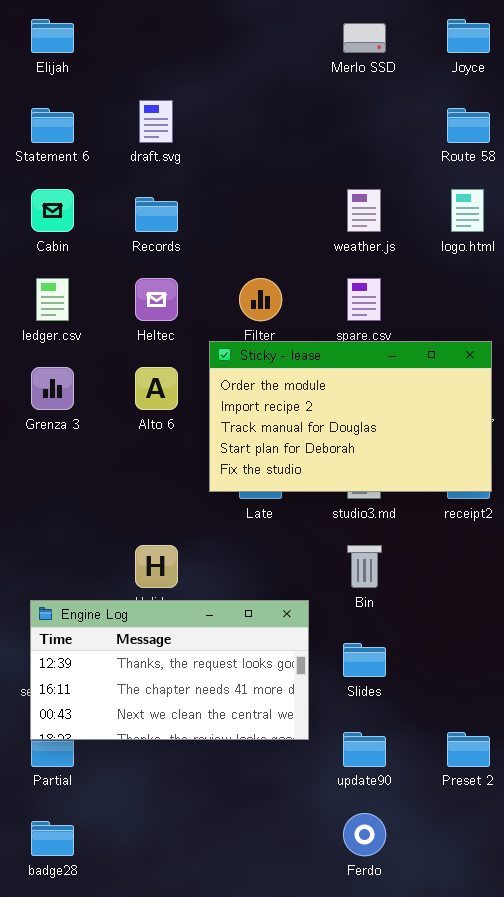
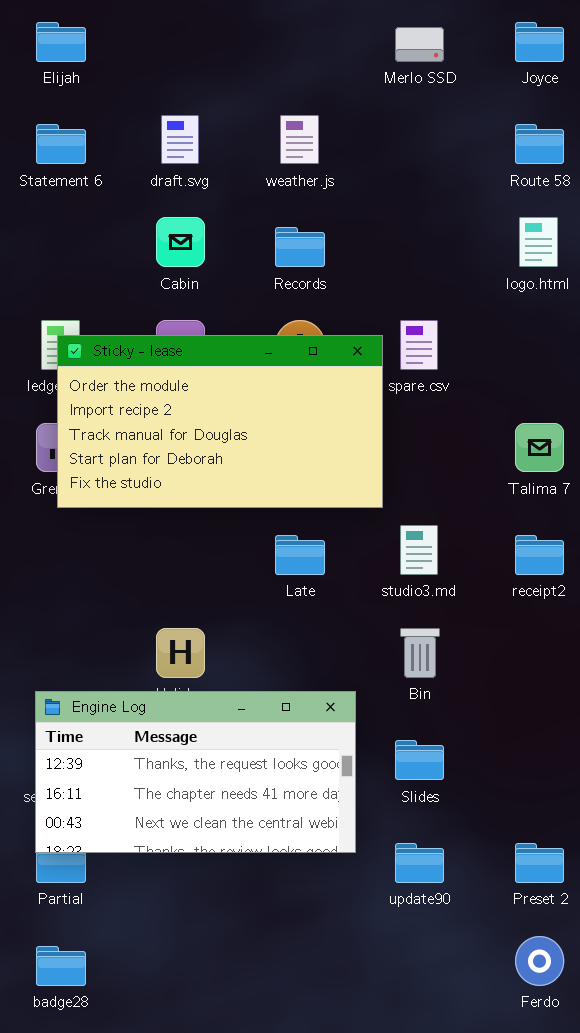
Cabin: [31,189,74,232] -> [156,217,205,267], moved
weather.js: [347,189,381,232] -> [280,115,319,164], moved
Records: [135,197,178,232] -> [275,227,325,267], moved
Sticky - lease: [209,341,492,492] -> [57,335,383,508], moved
Ferdo: [343,813,386,856] -> [515,936,564,986], moved

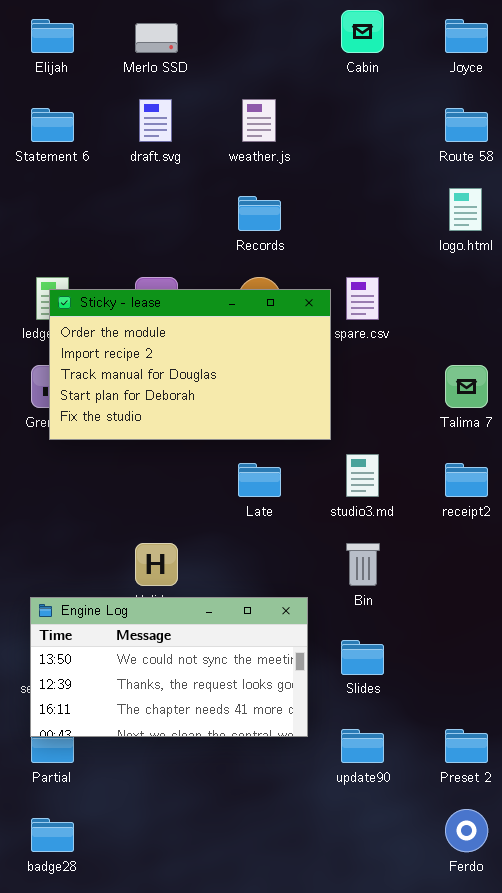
Merlo SSD: [395,27,444,62] -> [135,23,178,53], moved
Cabin: [156,217,205,267] -> [341,10,384,53], moved
Engine Log: [35,691,356,853] -> [30,597,308,737], scrolled up 1 row

